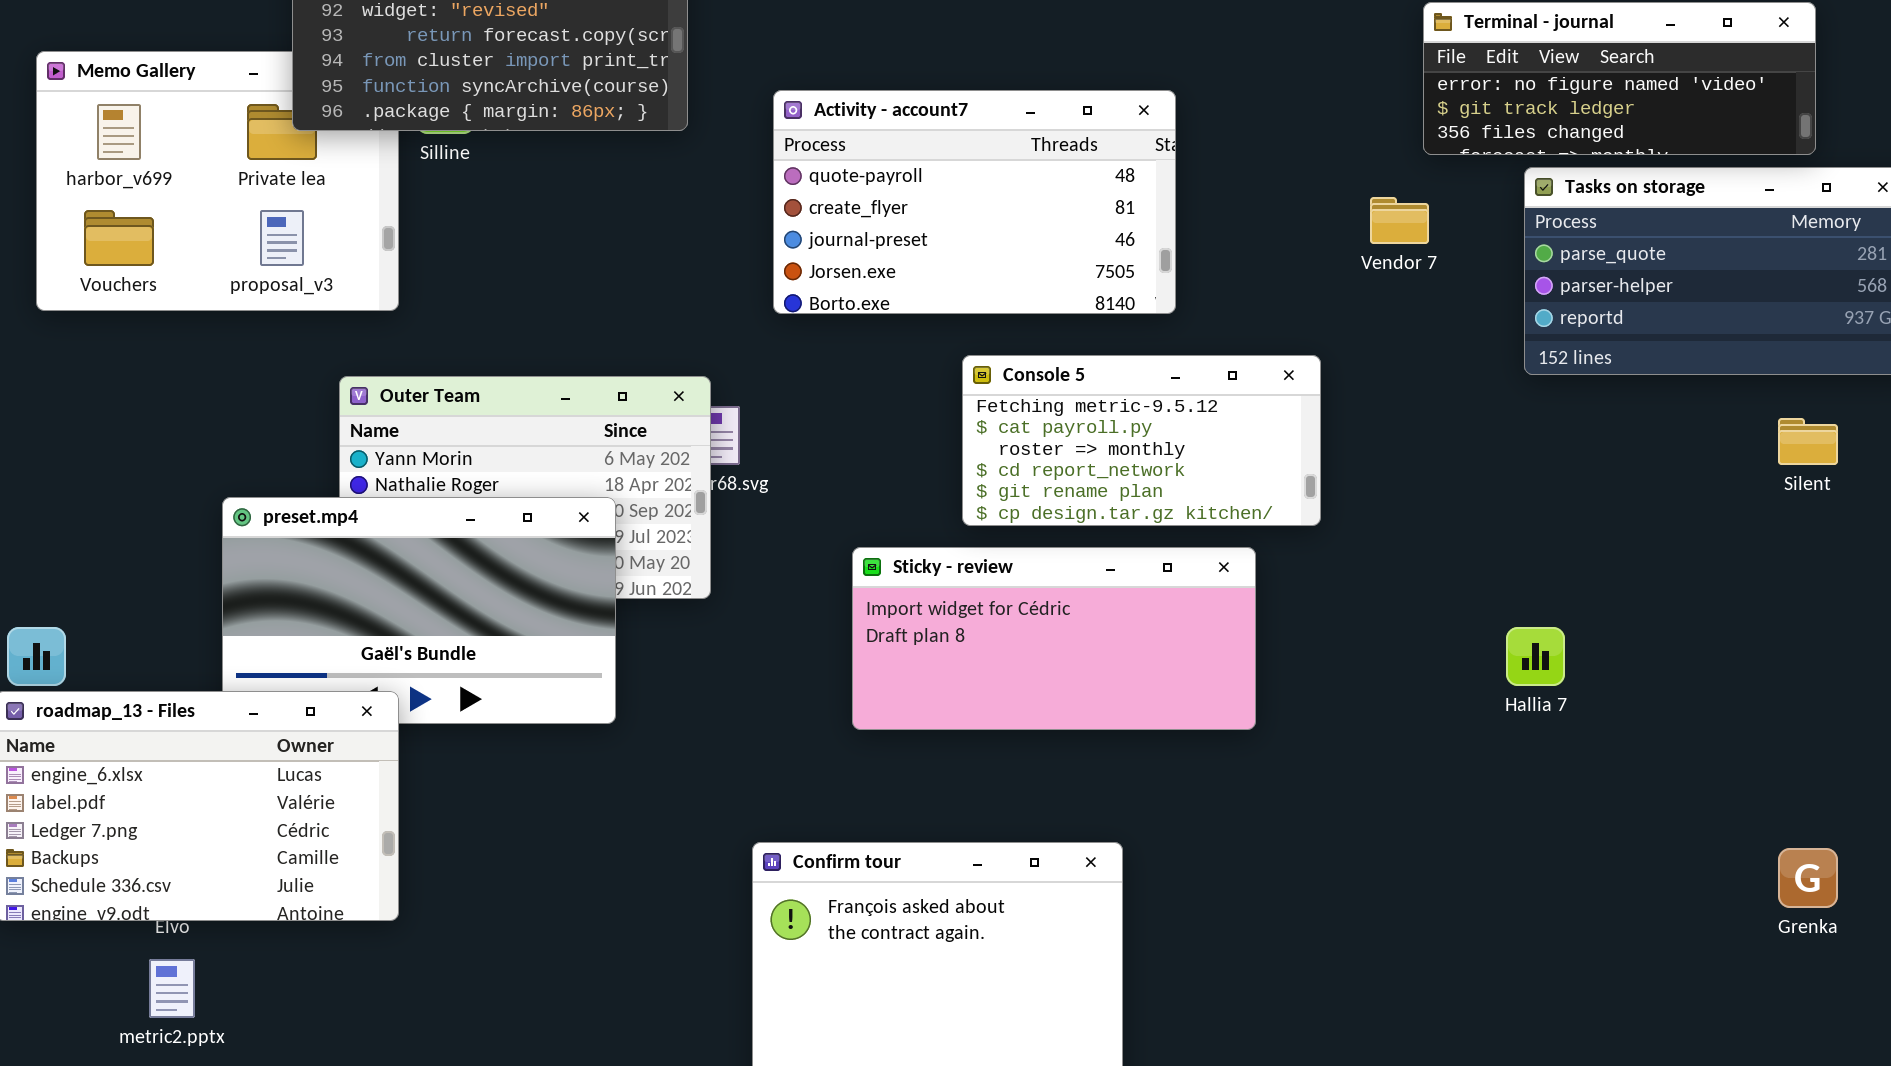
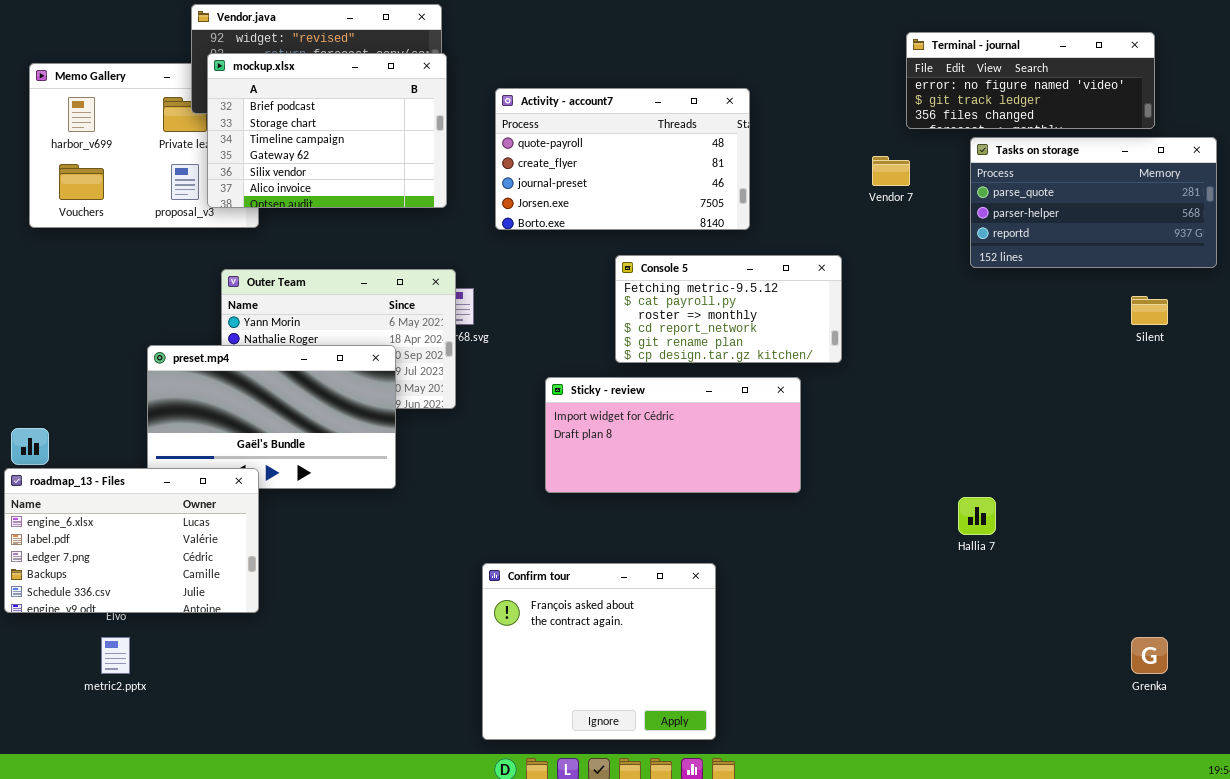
mockup.xlsx: none -> [207,53,447,208], opened
Hallia 7: [1506,627,1565,686] -> [958,497,996,535], moved
Grenka: [1778,848,1838,908] -> [1131,637,1168,674], moved

